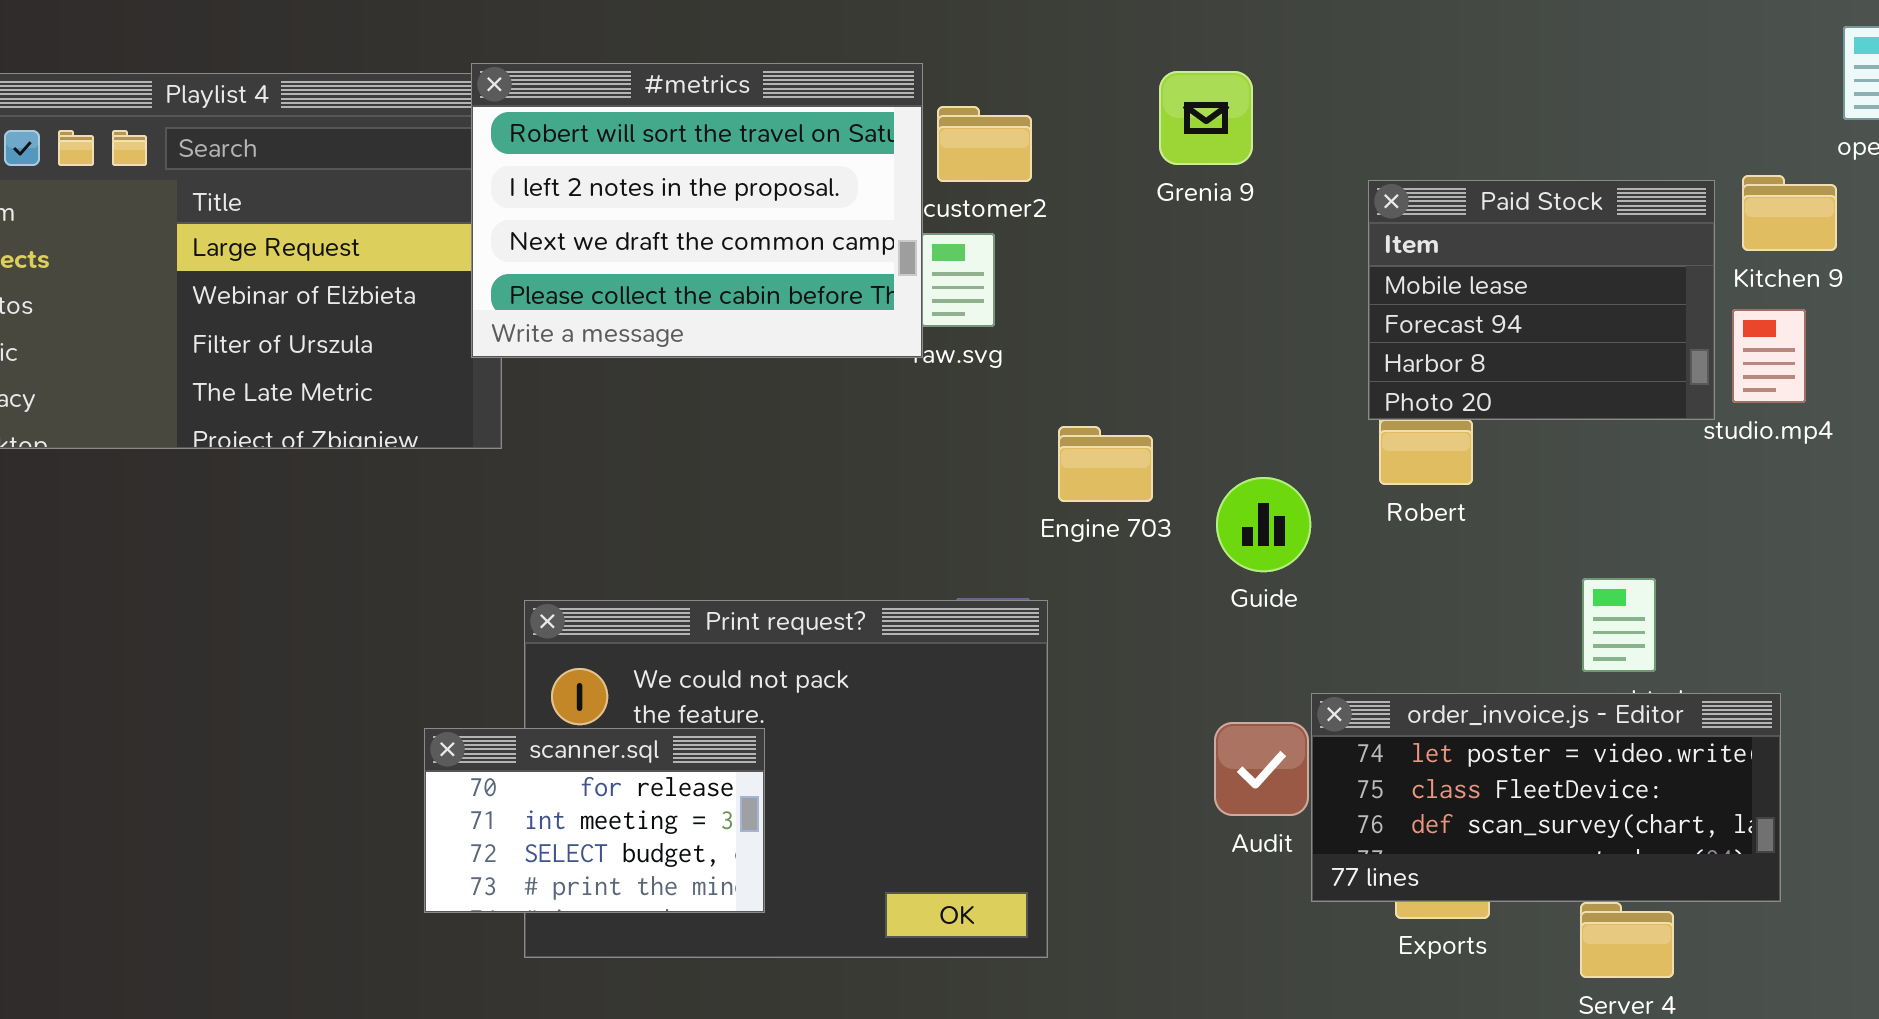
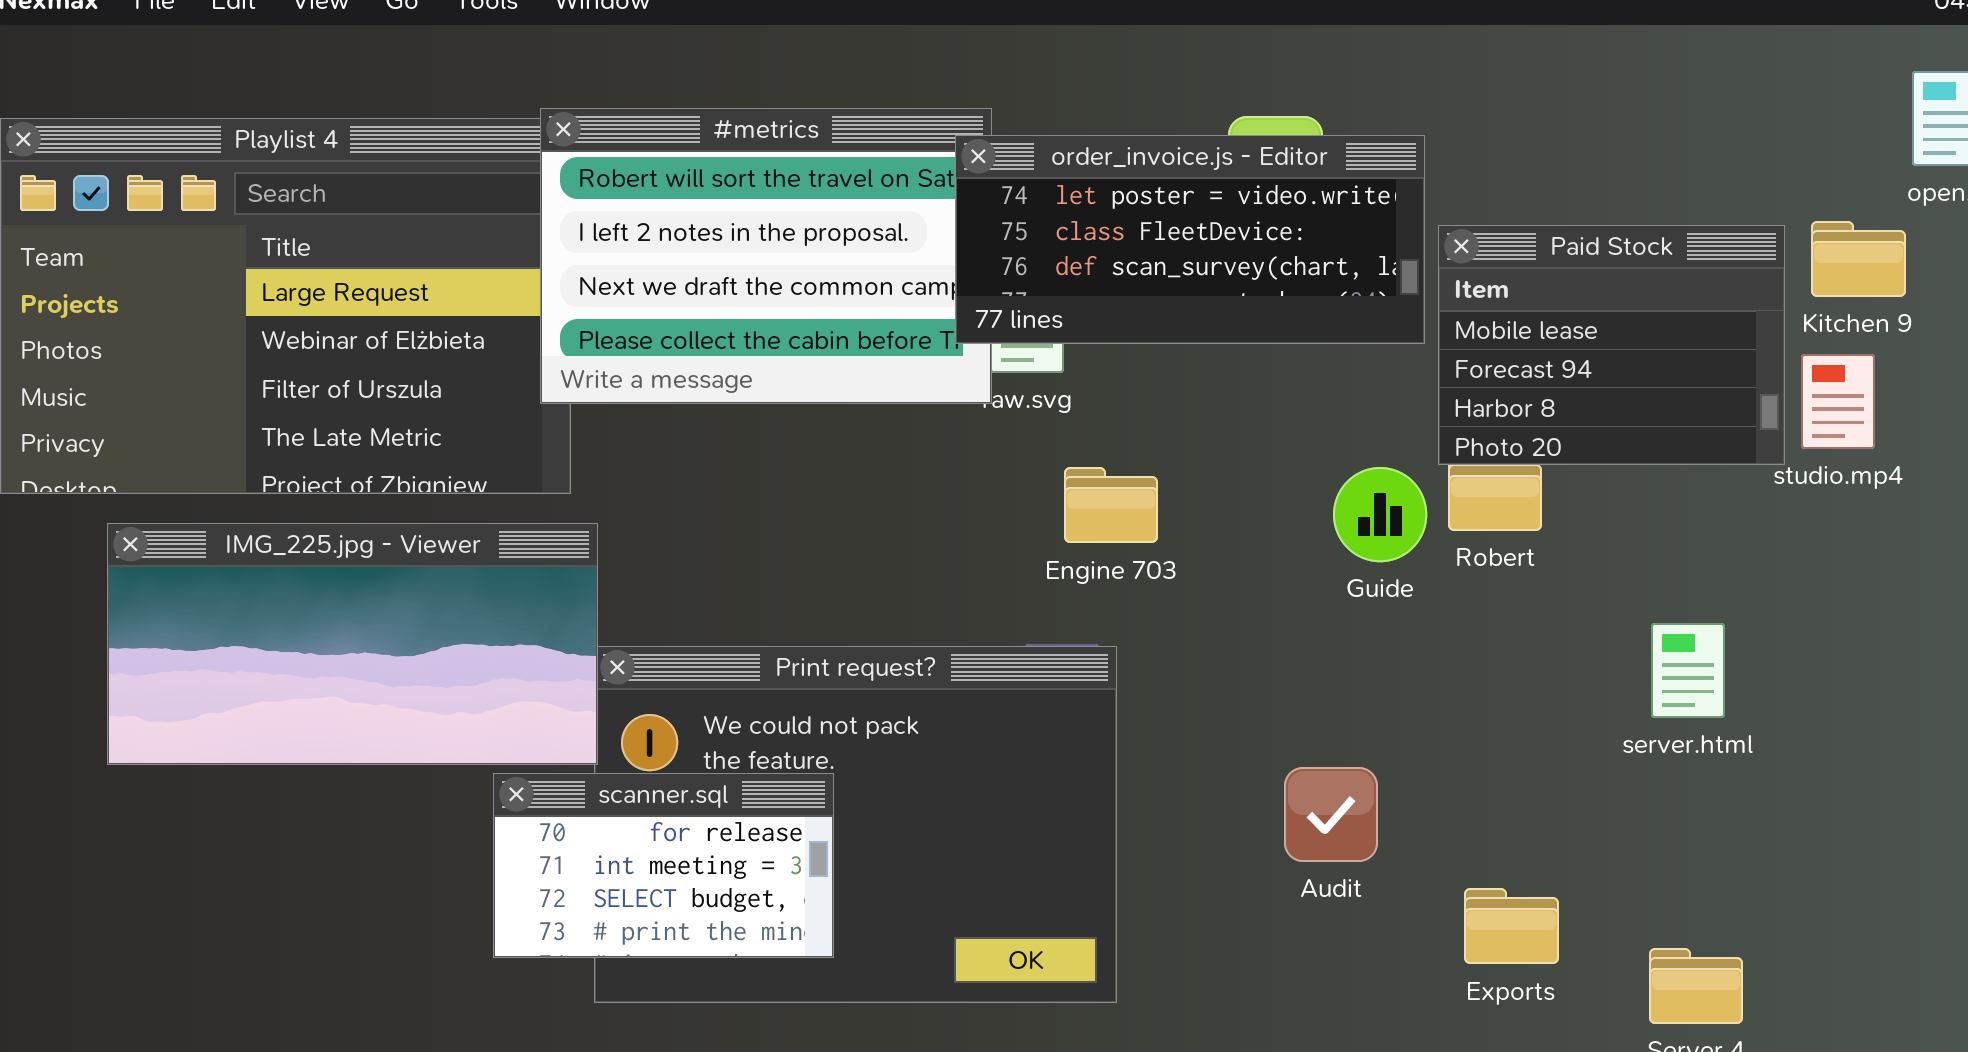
Engine 703: [1058,426,1153,502] -> [1064,467,1158,543], moved
IMG_225.jpg - Viewer: none -> [107,523,598,765], opened
Guide: [1216,477,1311,572] -> [1333,467,1427,562], moved
order_invoice.js - Editor: [1311,693,1781,902] -> [955,135,1425,344], moved

